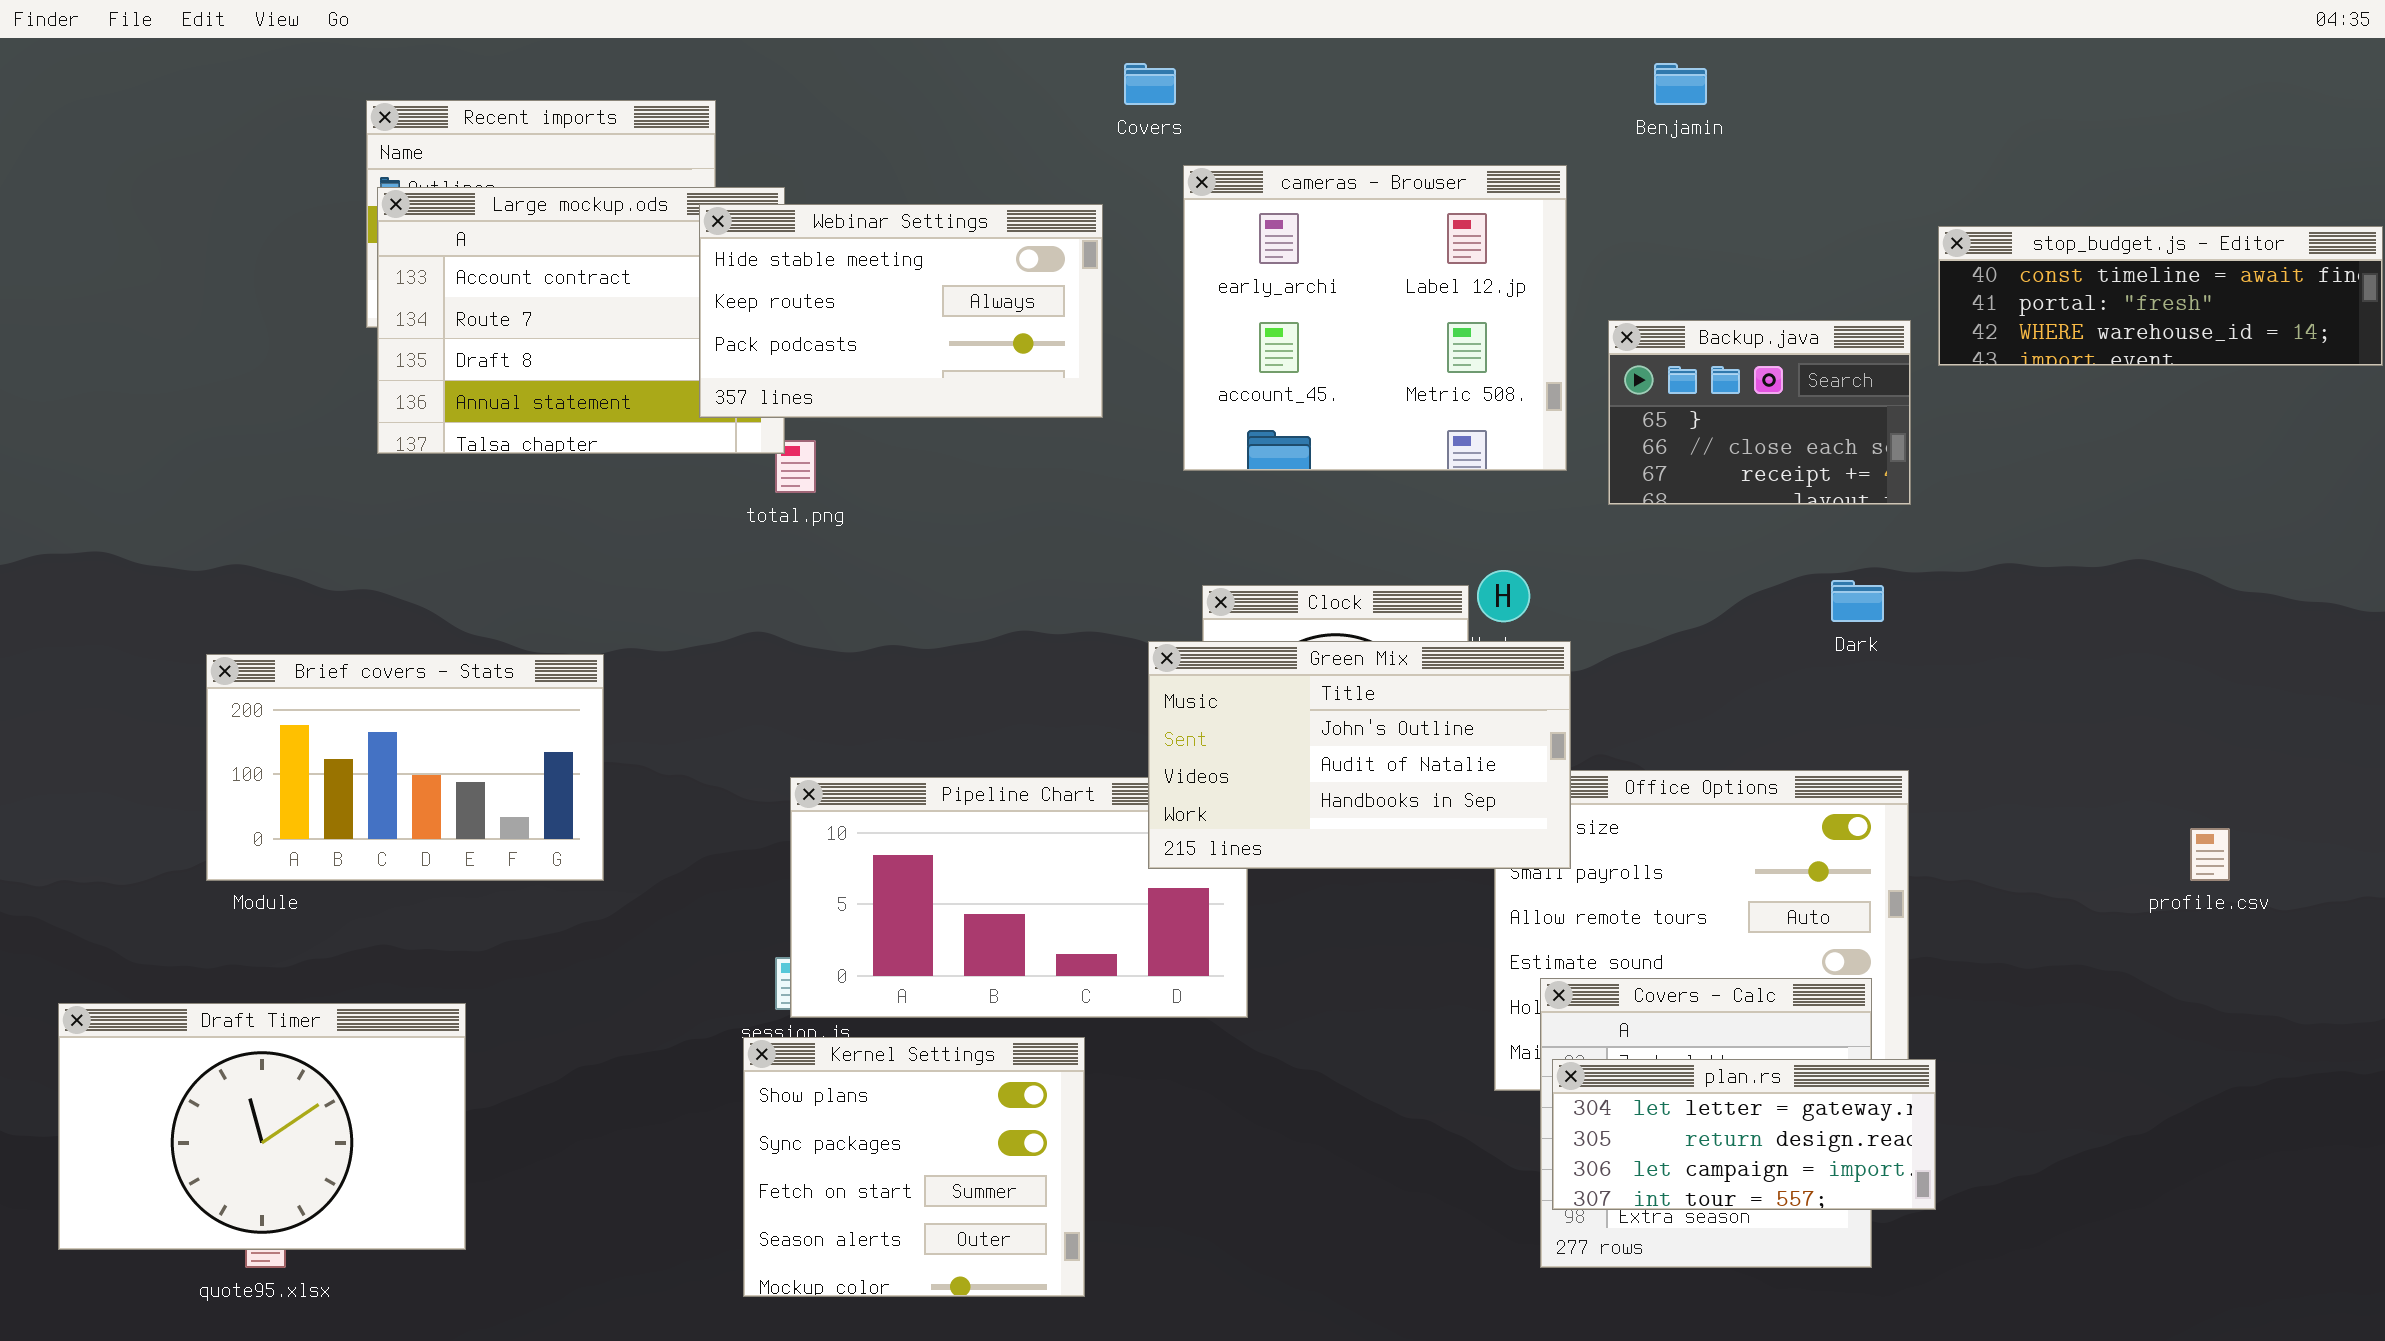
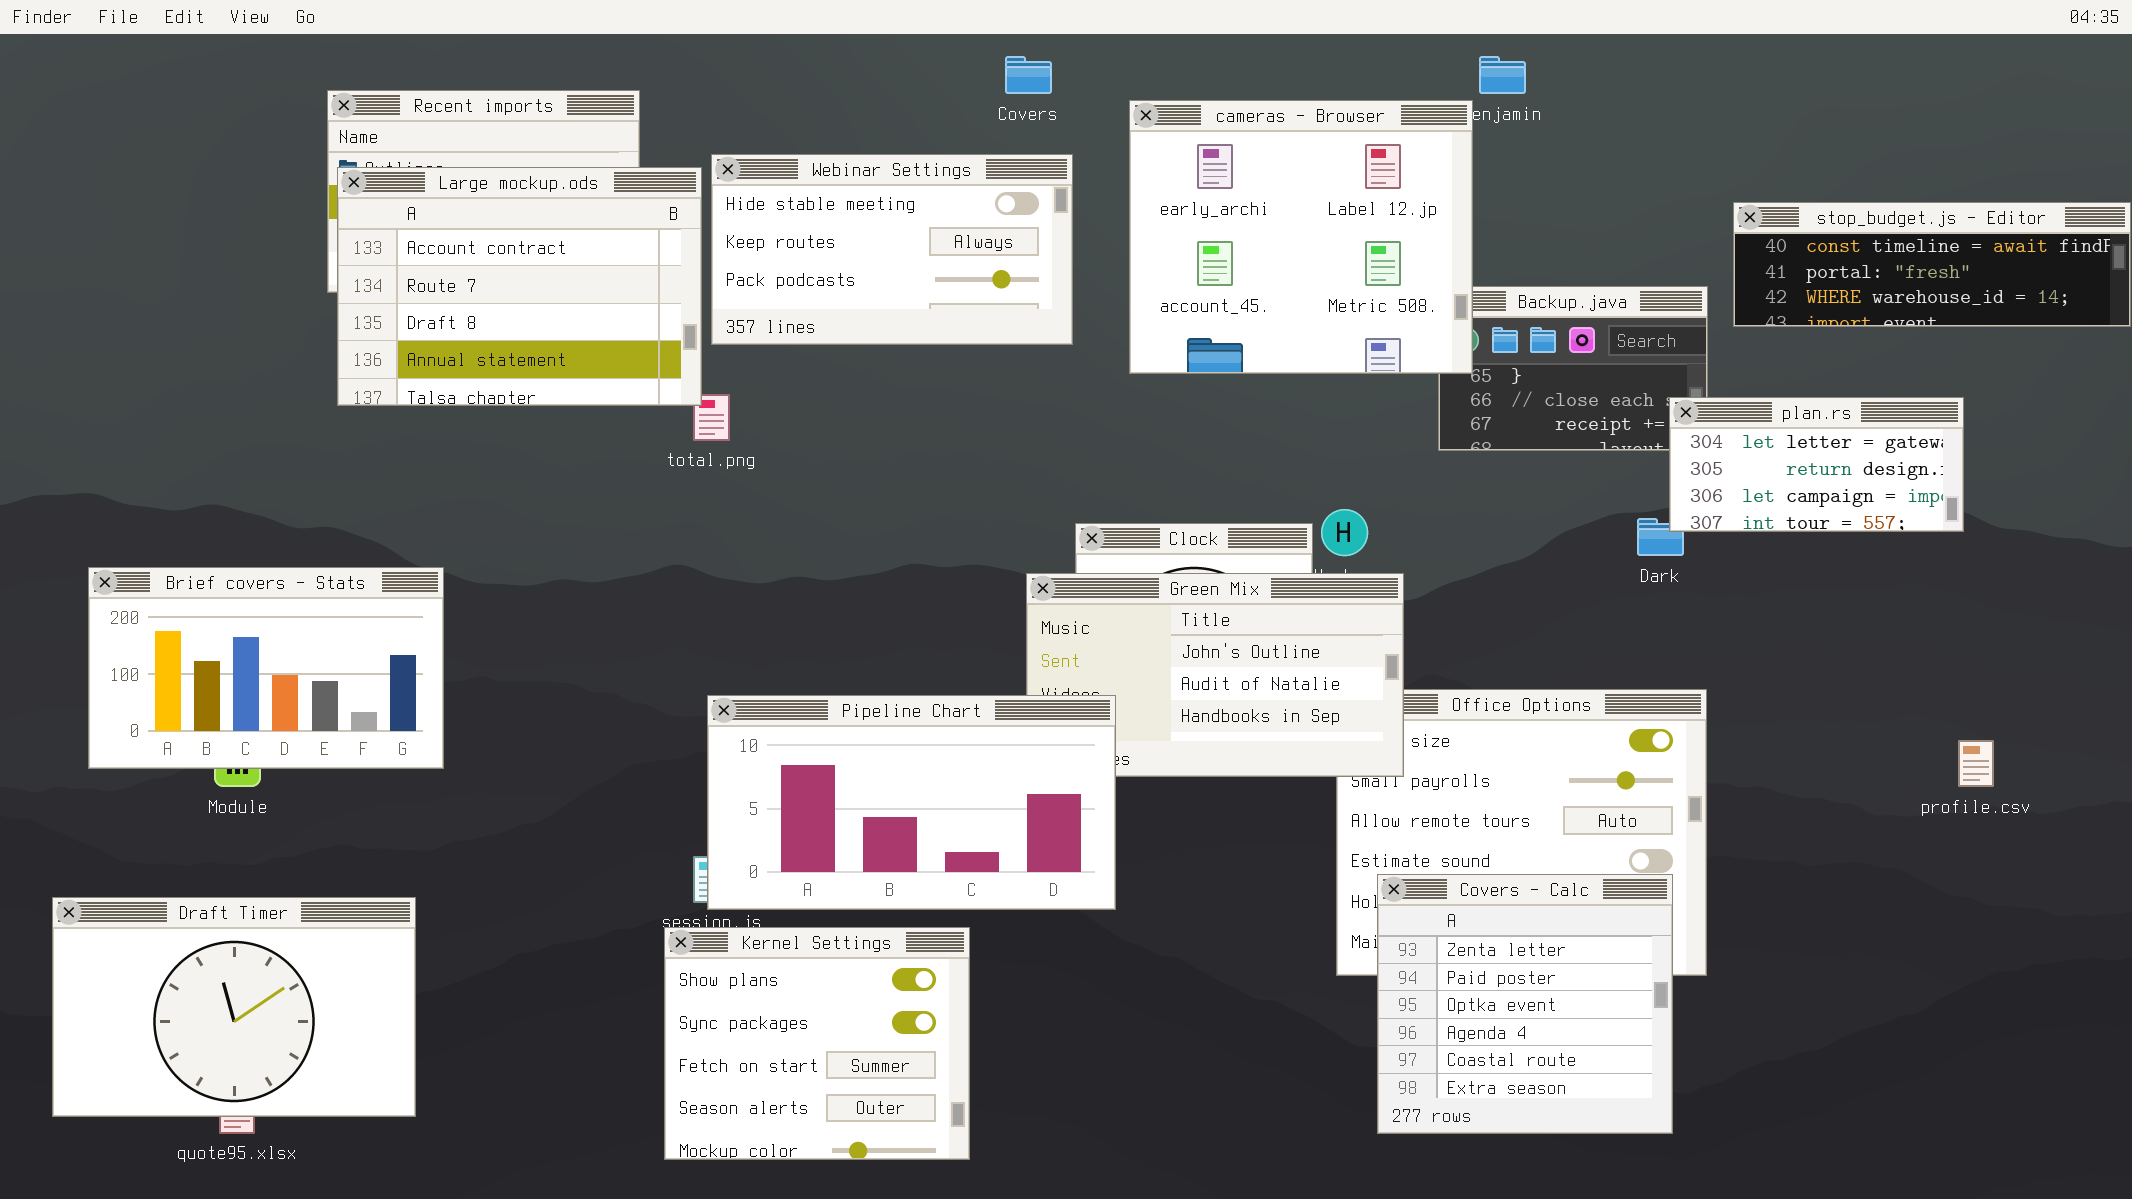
cameras - Browser: [1183,165,1567,471] -> [1129,100,1473,374], moved
Webinar Settings: [699,204,1103,418] -> [711,154,1073,345], moved
Brief covers - Stats: [206,654,604,881] -> [88,567,444,769], moved
Pipeline Chart: [790,777,1248,1018] -> [707,695,1116,910], raised
plan.rs: [1552,1059,1936,1210] -> [1669,397,1964,532], moved, resized

